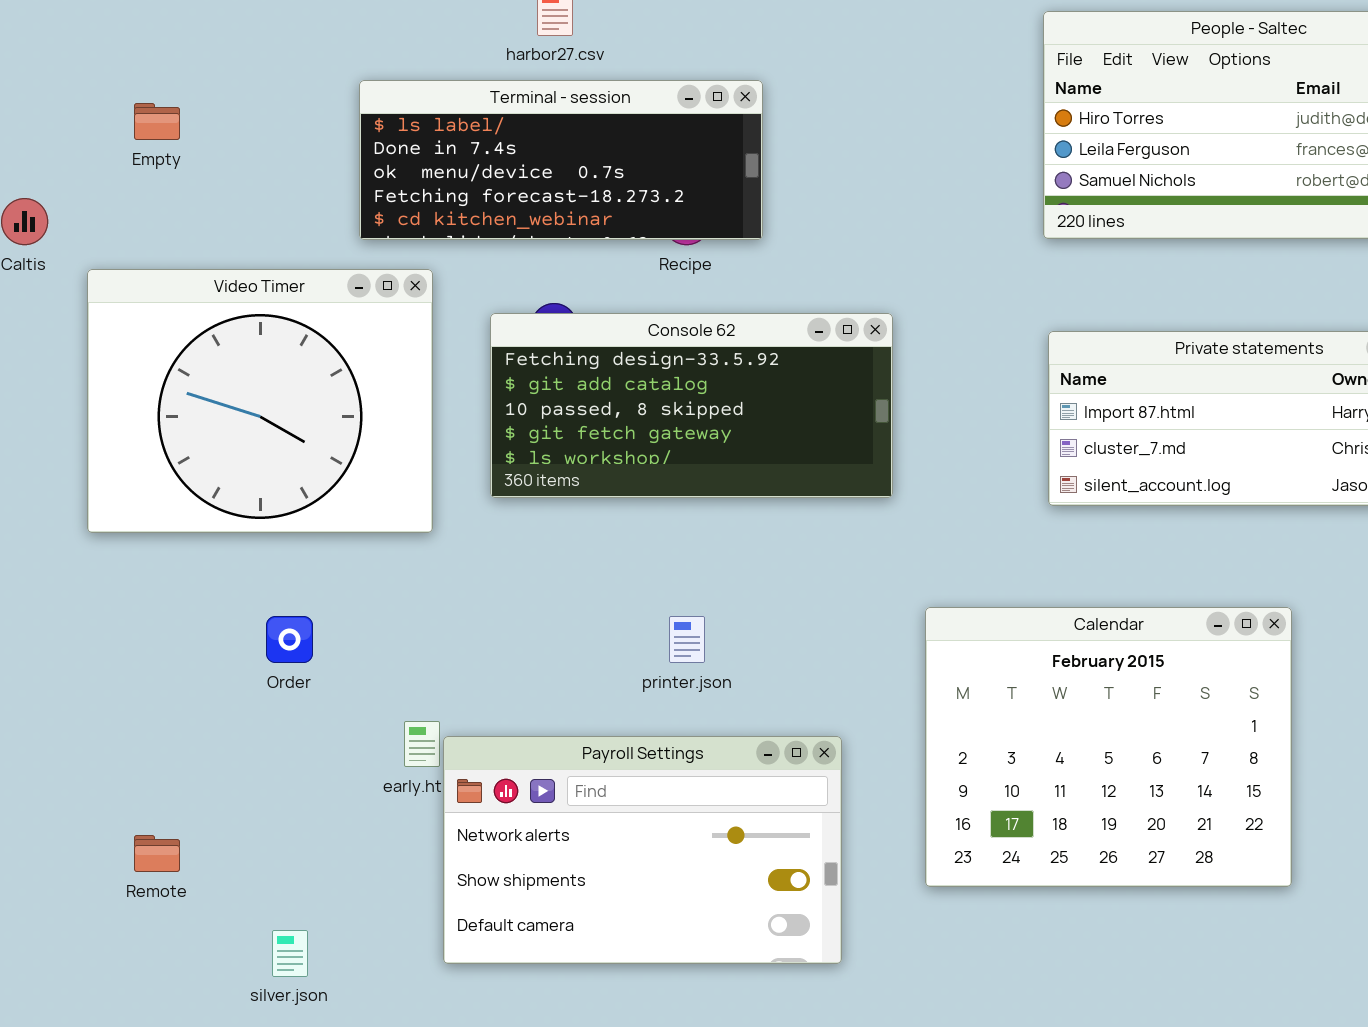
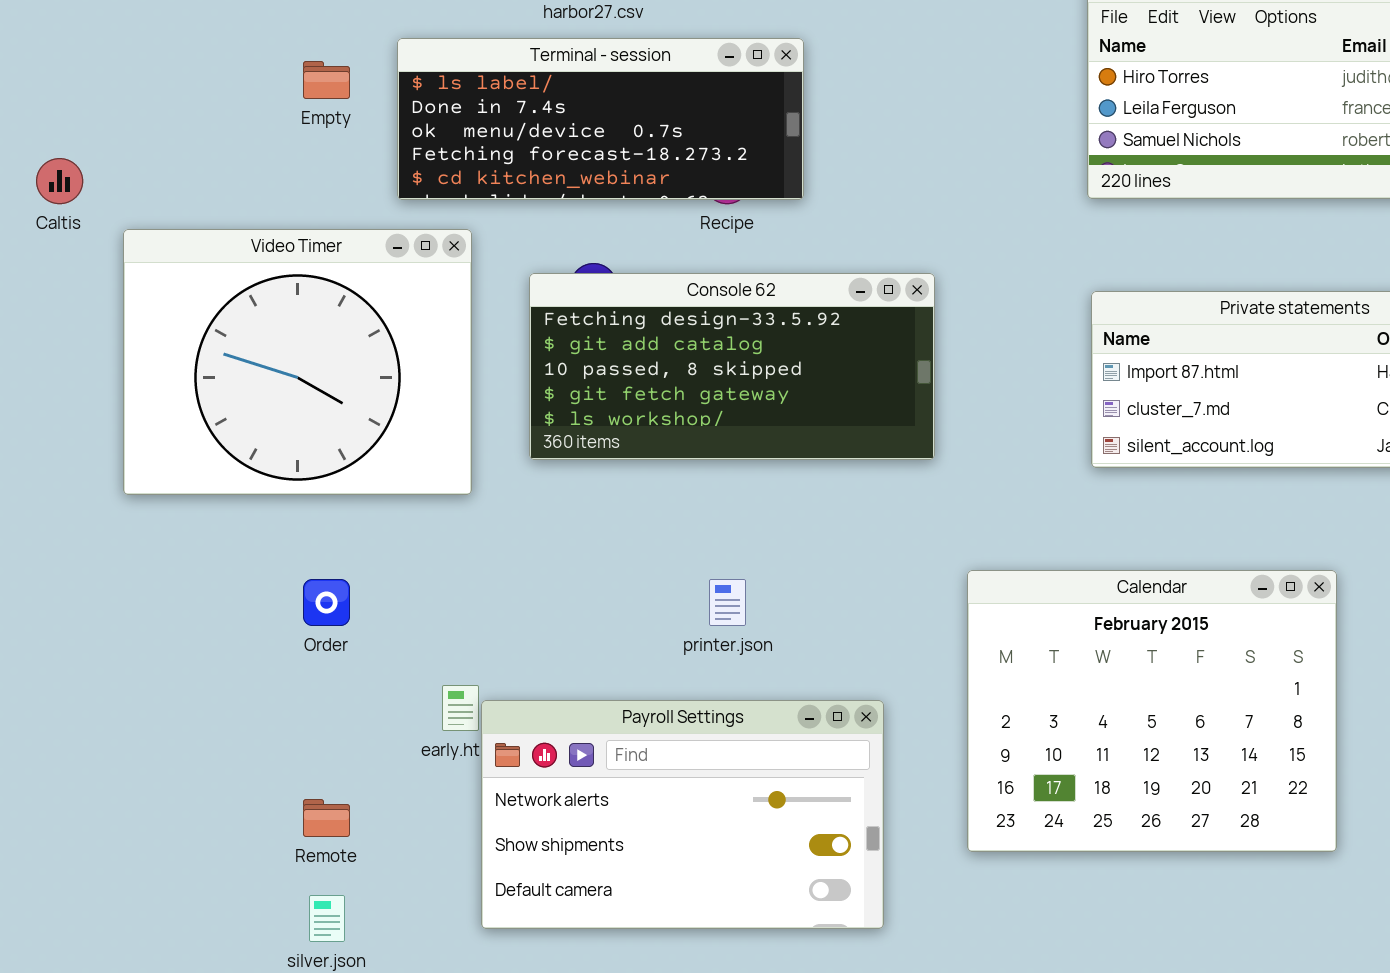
Empty: [134,103,180,140] -> [303,61,350,99], moved
Remote: [134,835,180,872] -> [303,799,350,837], moved

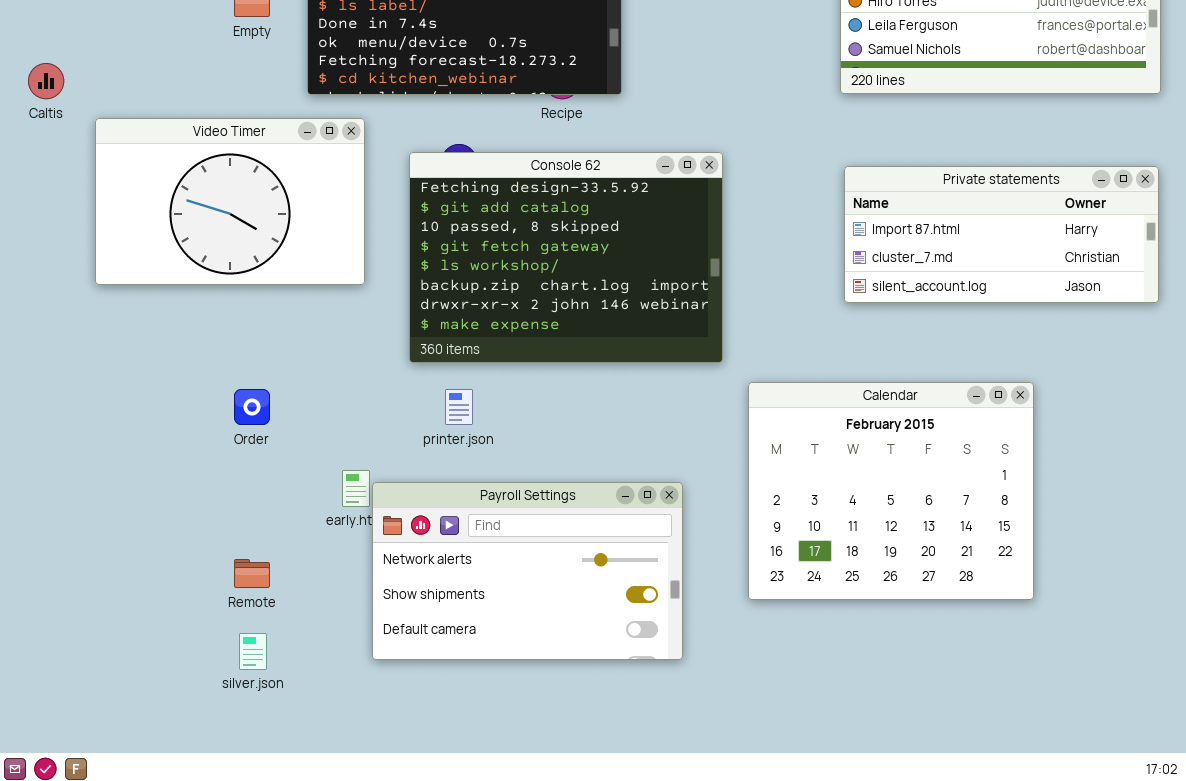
Video Timer: [123,229,472,495] -> [95,118,365,285], resized
Console 62: [529,273,935,460] -> [409,152,723,363], resized
printer.json: [709,579,746,626] -> [445,389,473,425], moved

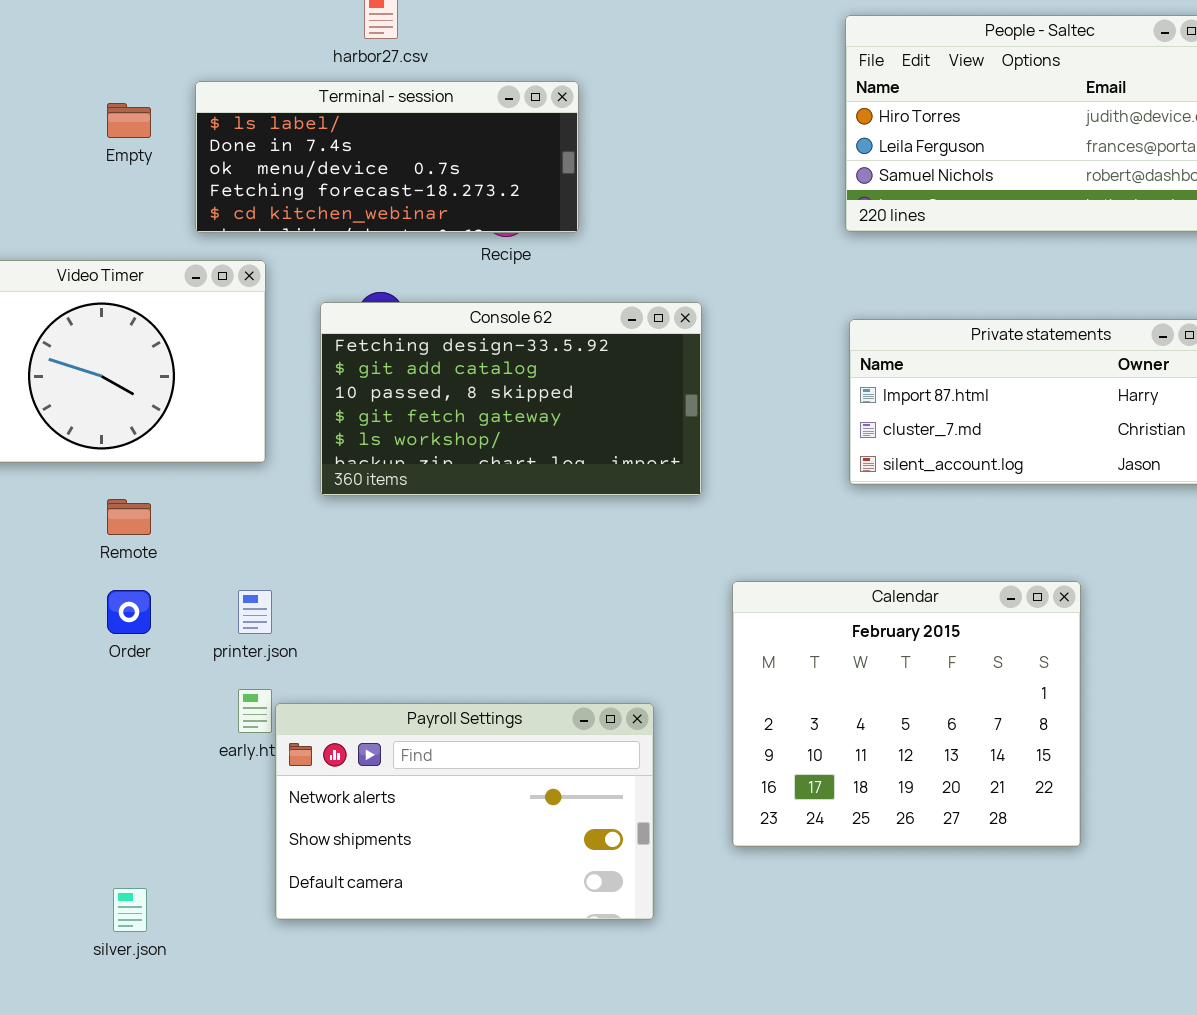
Console 62: [409,152,723,363] -> [320,302,702,496], resized
printer.json: [445,389,473,425] -> [238,590,272,634], moved
Remote: [234,559,270,588] -> [107,499,151,535], moved

